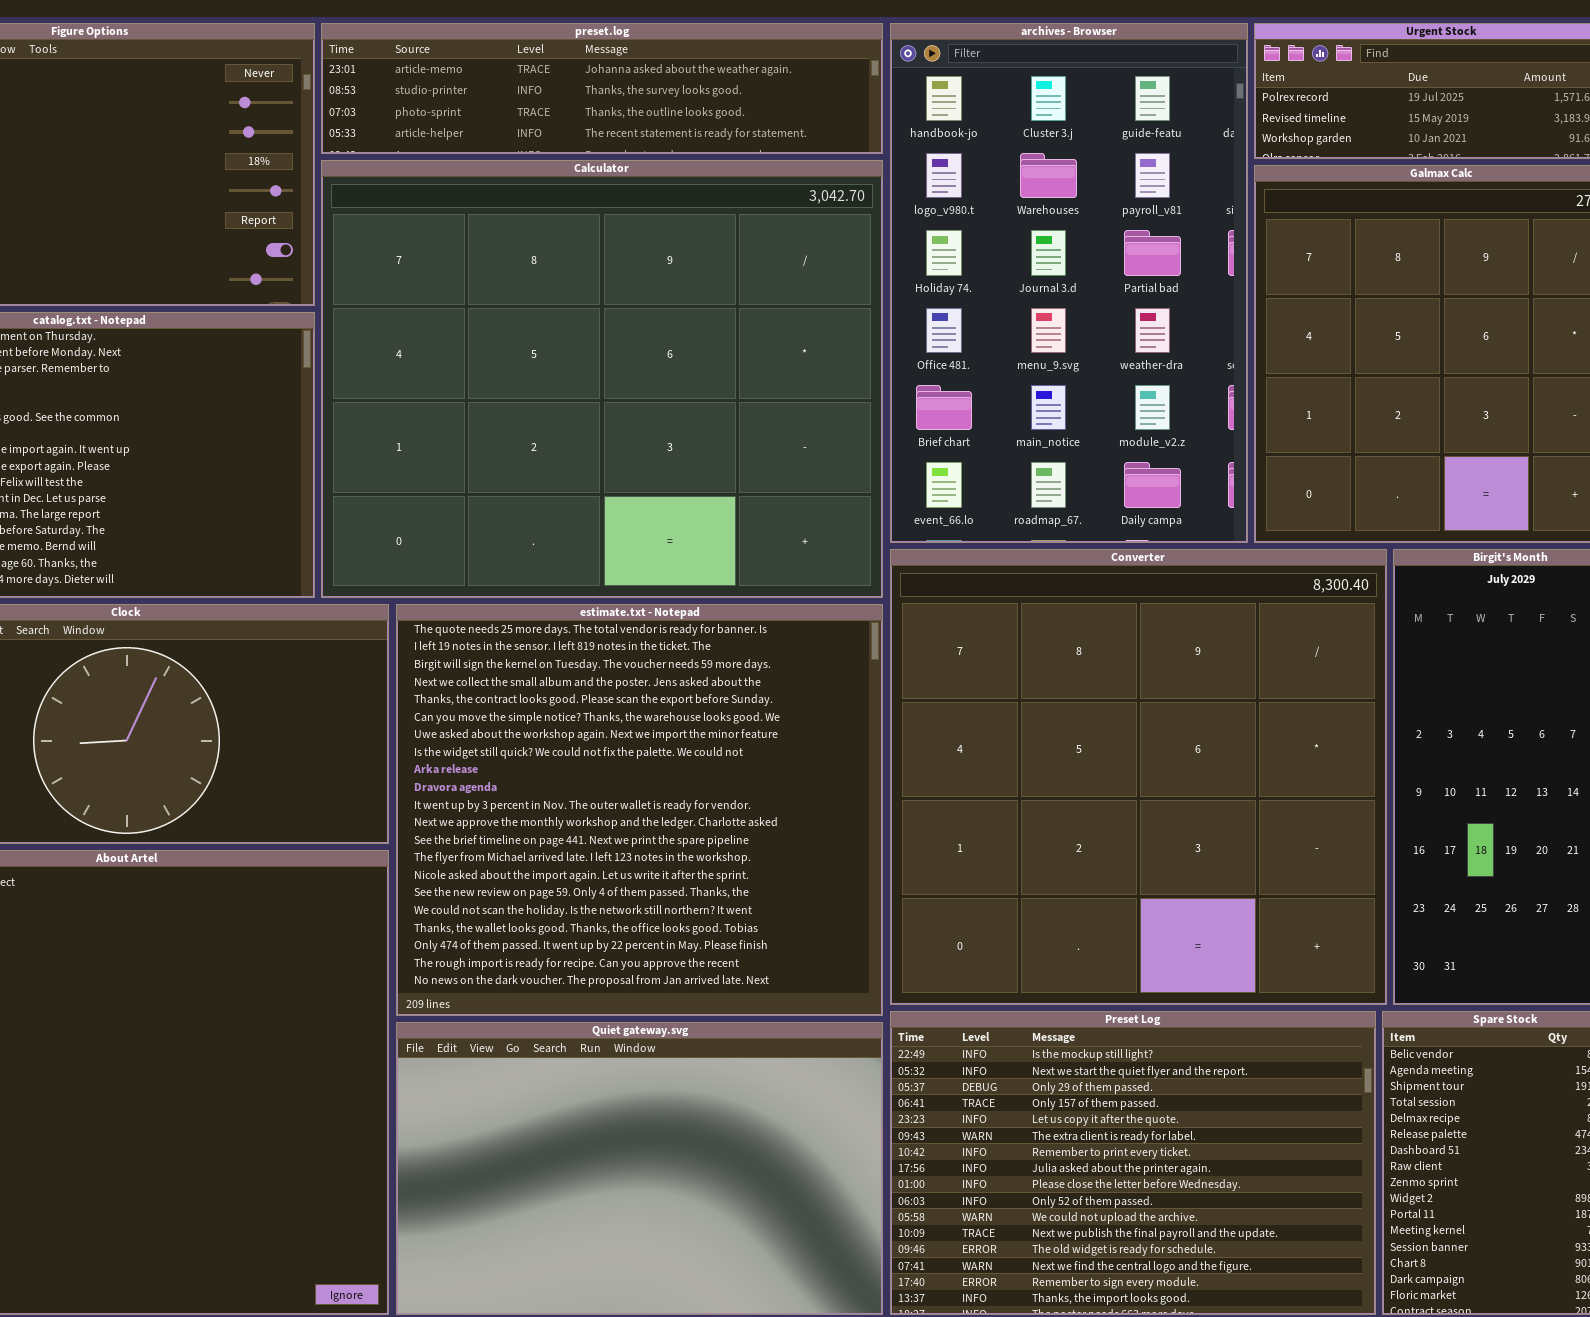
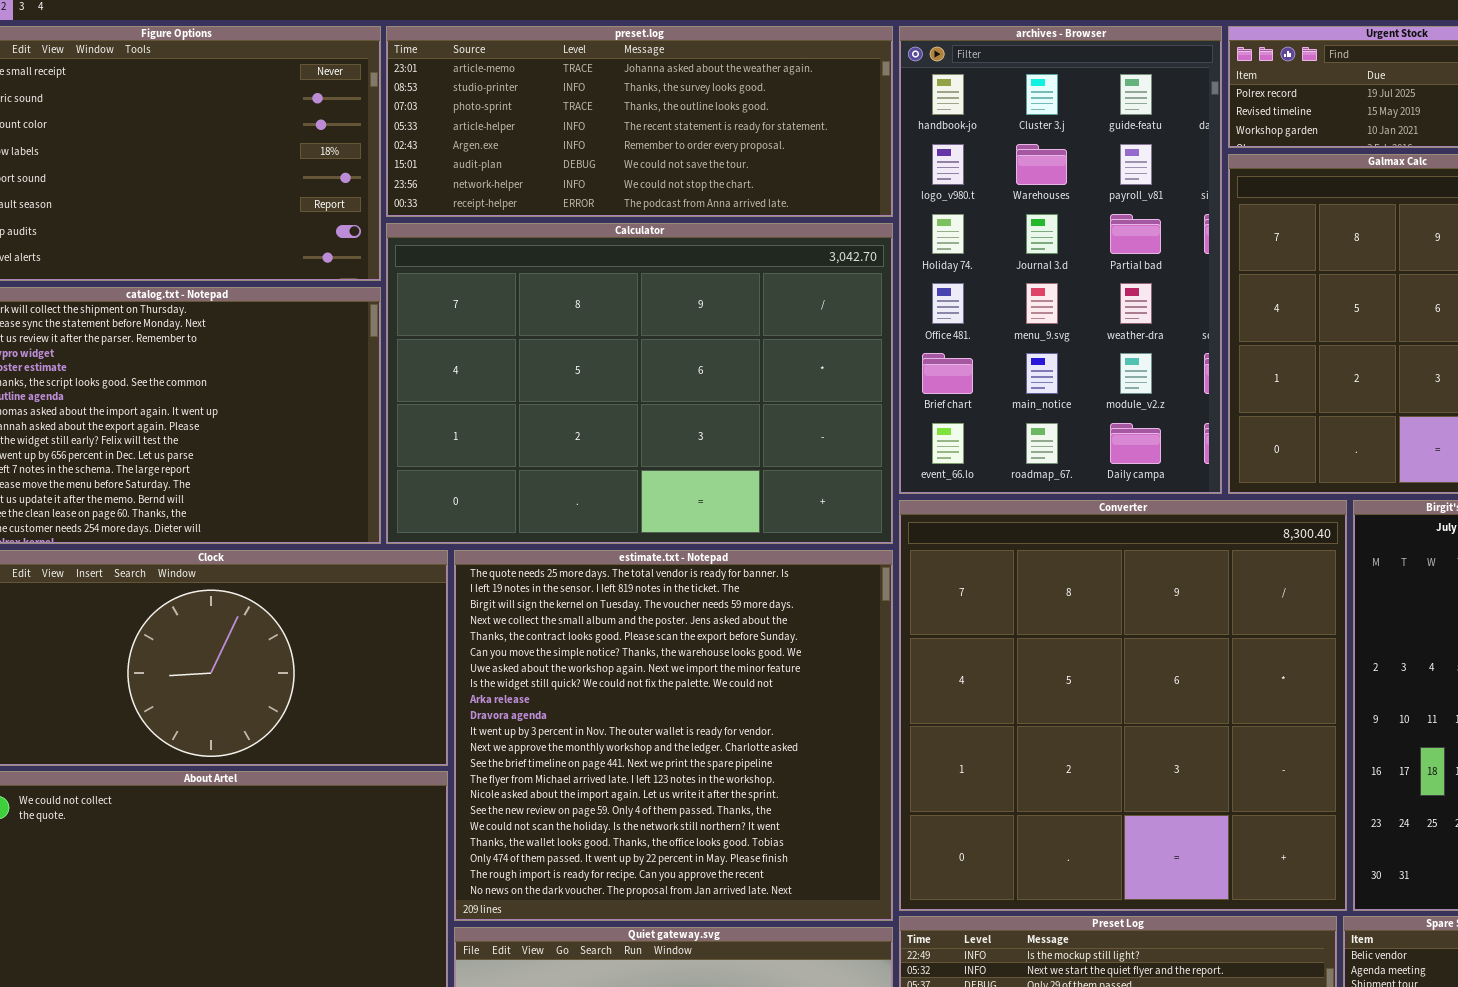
preset.log: [321,23,883,154] -> [386,26,893,217], resized
Calculator: [321,160,883,598] -> [386,223,893,544], resized

